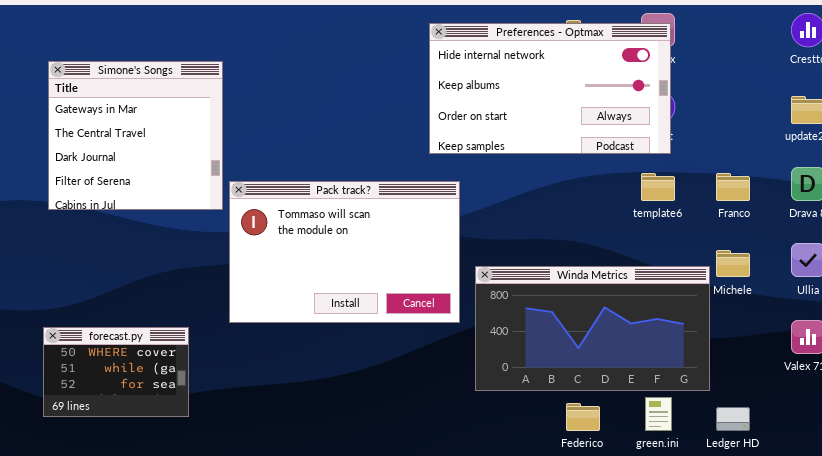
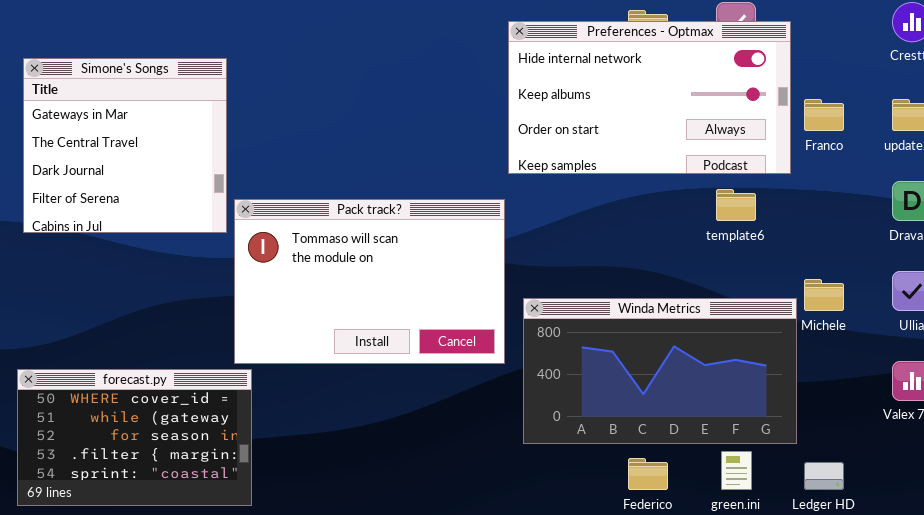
Preferences - Optmax: [429,23,671,154] -> [508,21,791,174], moved
Franco: [716,173,750,201] -> [804,99,844,131], moved
forecast.py: [43,327,189,417] -> [17,369,252,506], resized

